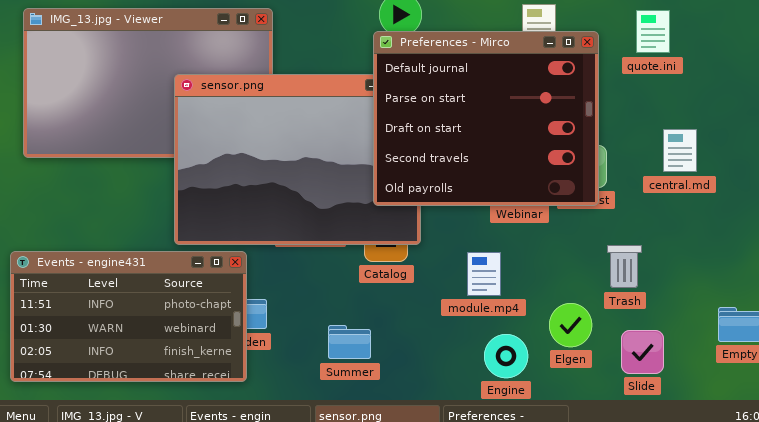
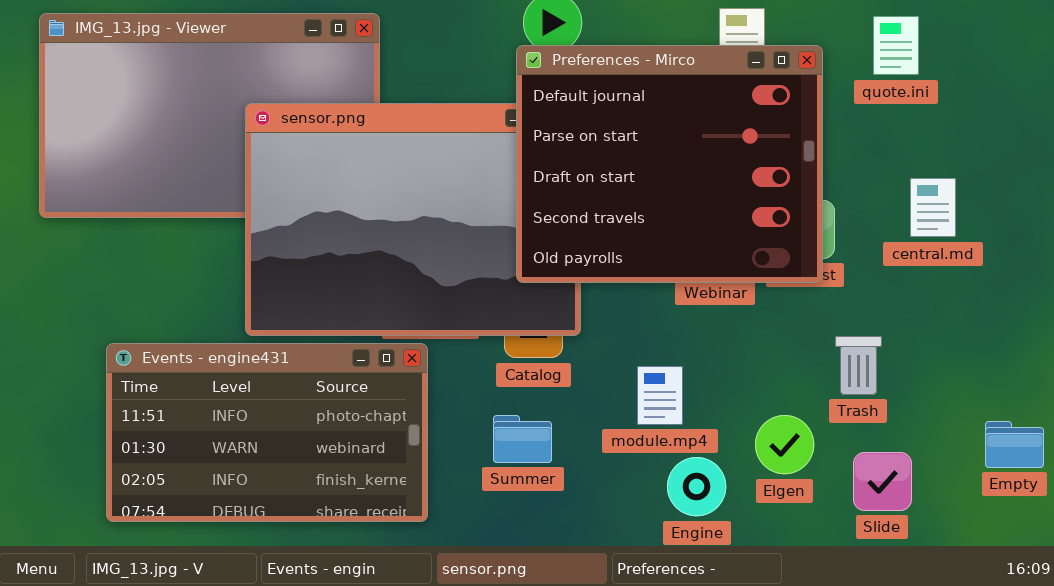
Events - engine431: [10,251,247,382] -> [106,343,428,522], moved
module.mp4: [467,252,501,296] -> [637,366,683,425], moved
Summer: [328,325,371,359] -> [493,415,552,463], moved

